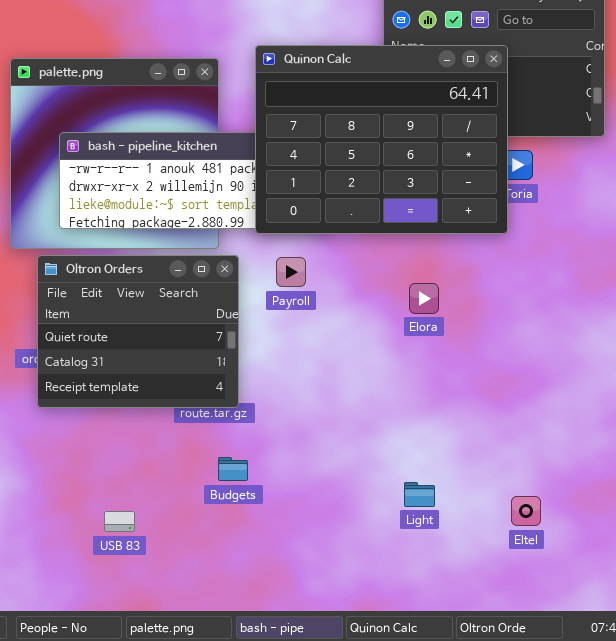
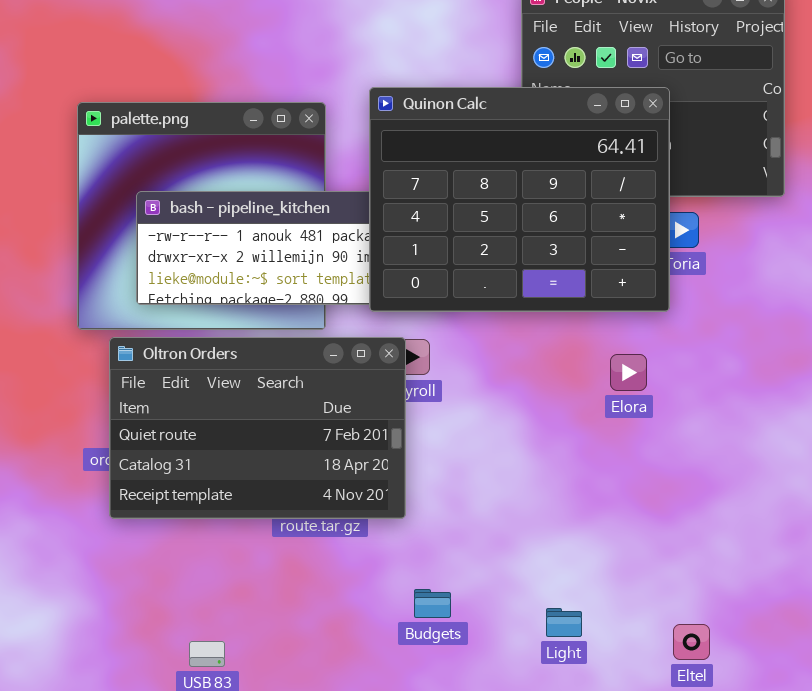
Oltron Orders: [37,255,239,408] -> [109,337,406,519], resized
Elora: [409,283,439,314] -> [610,354,647,391], moved
Budgets: [218,457,248,481] -> [414,589,451,618], moved

